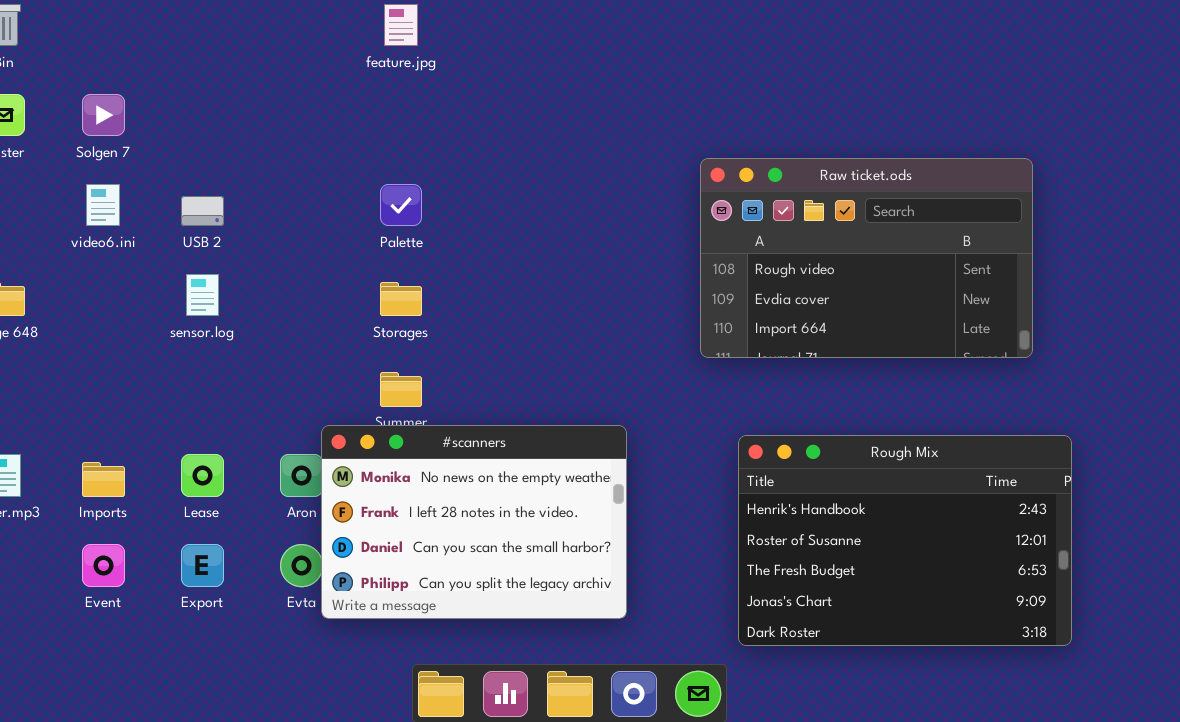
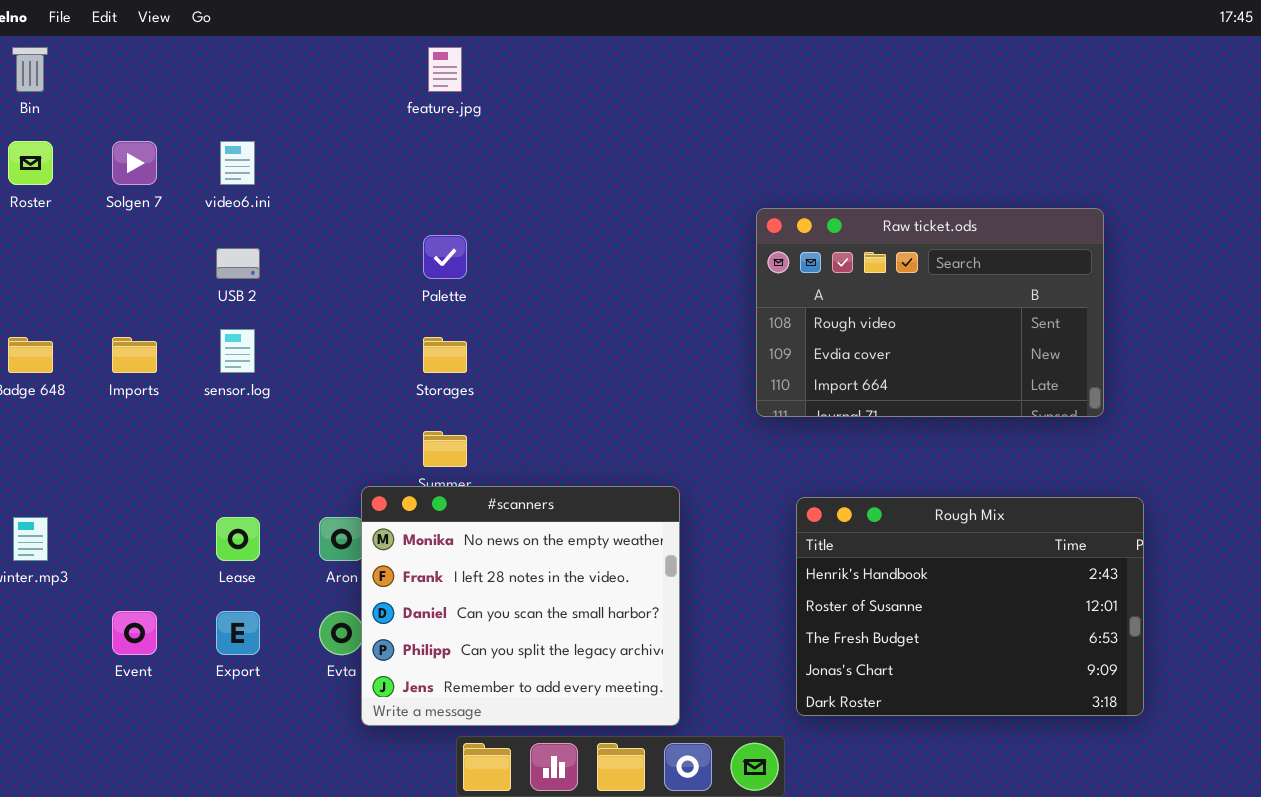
video6.ini: [86,184,120,226] -> [220,141,255,185], moved
#scanners: [321,425,627,619] -> [361,486,680,726], resized
Imports: [82,462,125,497] -> [112,337,157,373], moved

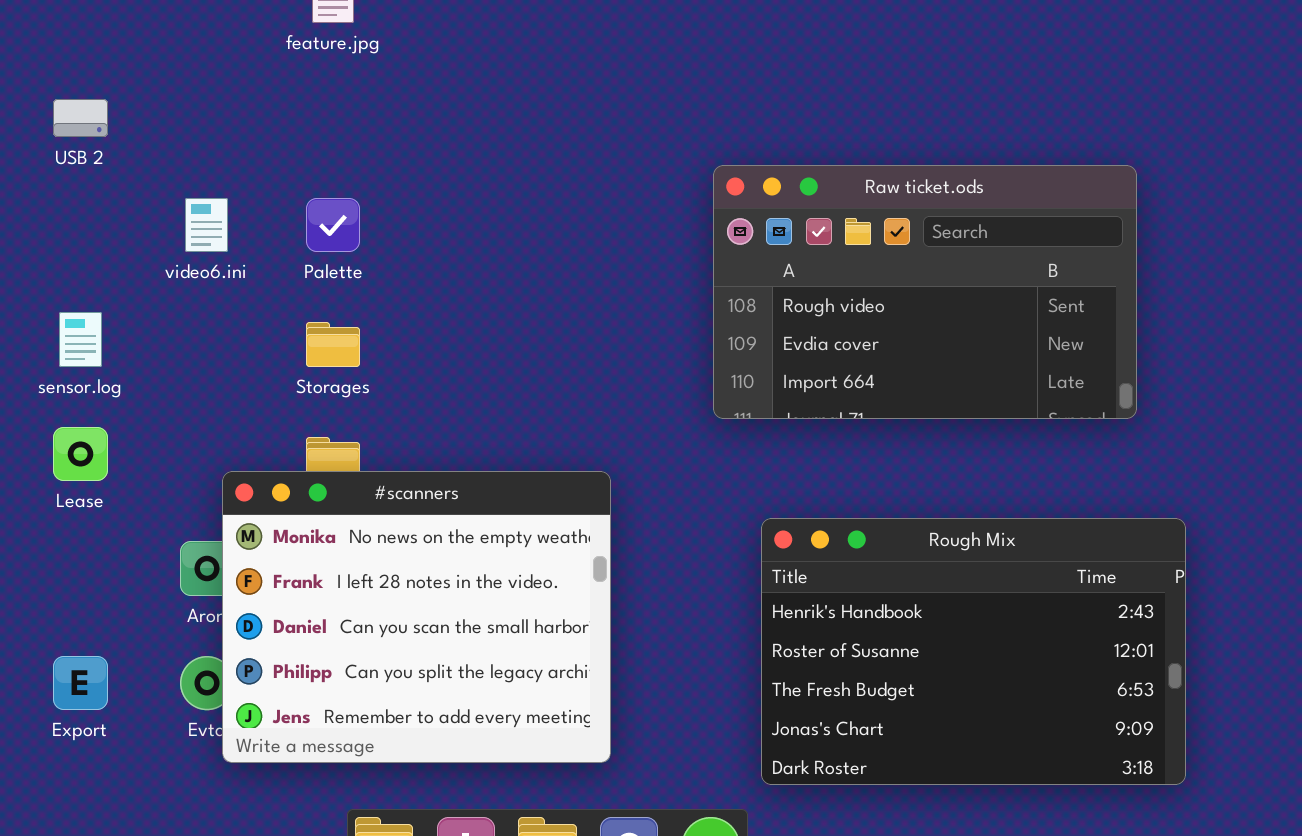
video6.ini: [220,141,255,185] -> [185,198,228,252], moved
USB 2: [216,248,260,279] -> [53,99,108,137], moved
#scanners: [361,486,680,726] -> [222,471,611,763], moved
Lease: [216,517,260,561] -> [53,427,108,481], moved

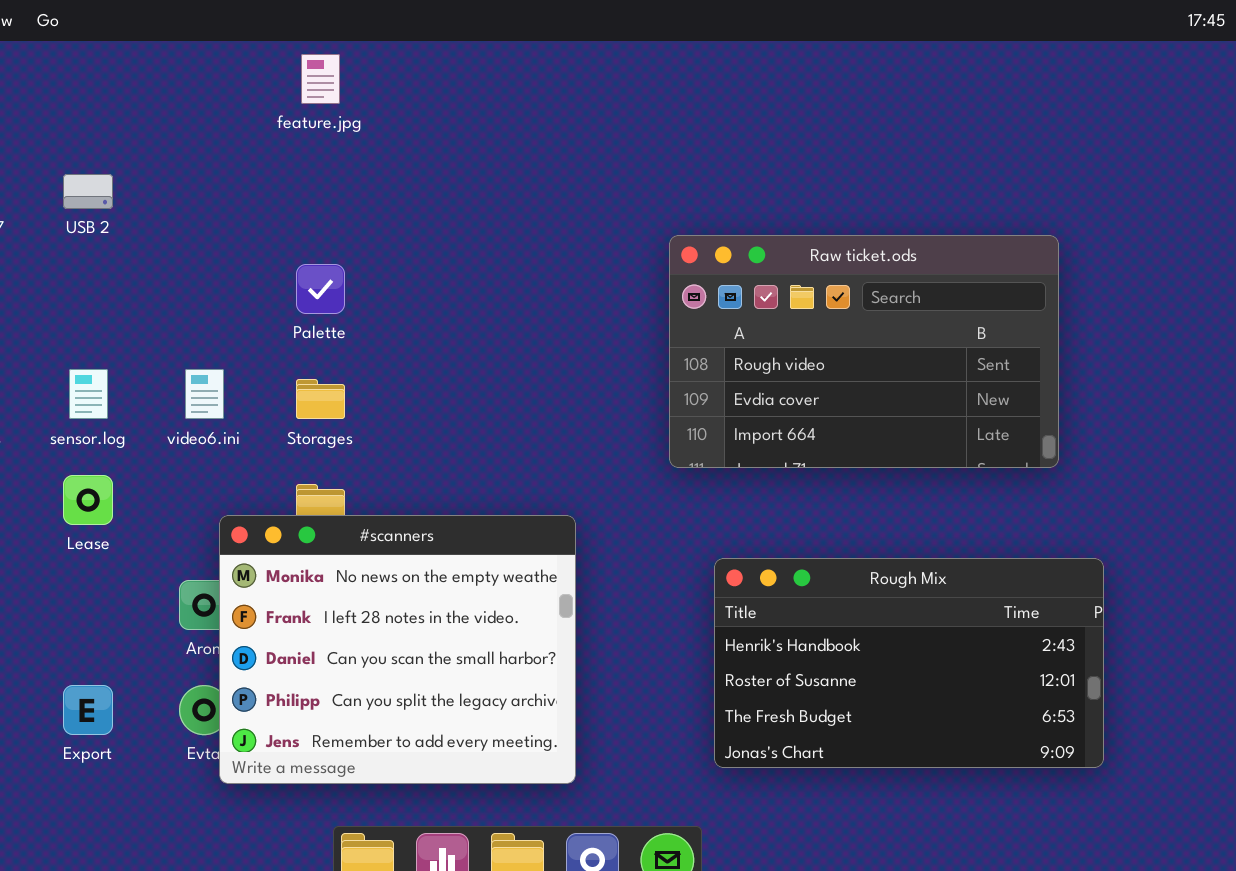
video6.ini: [185,198,228,252] -> [185,369,224,419], moved
Rough Mix: [761,518,1186,785] -> [714,558,1104,768], resized

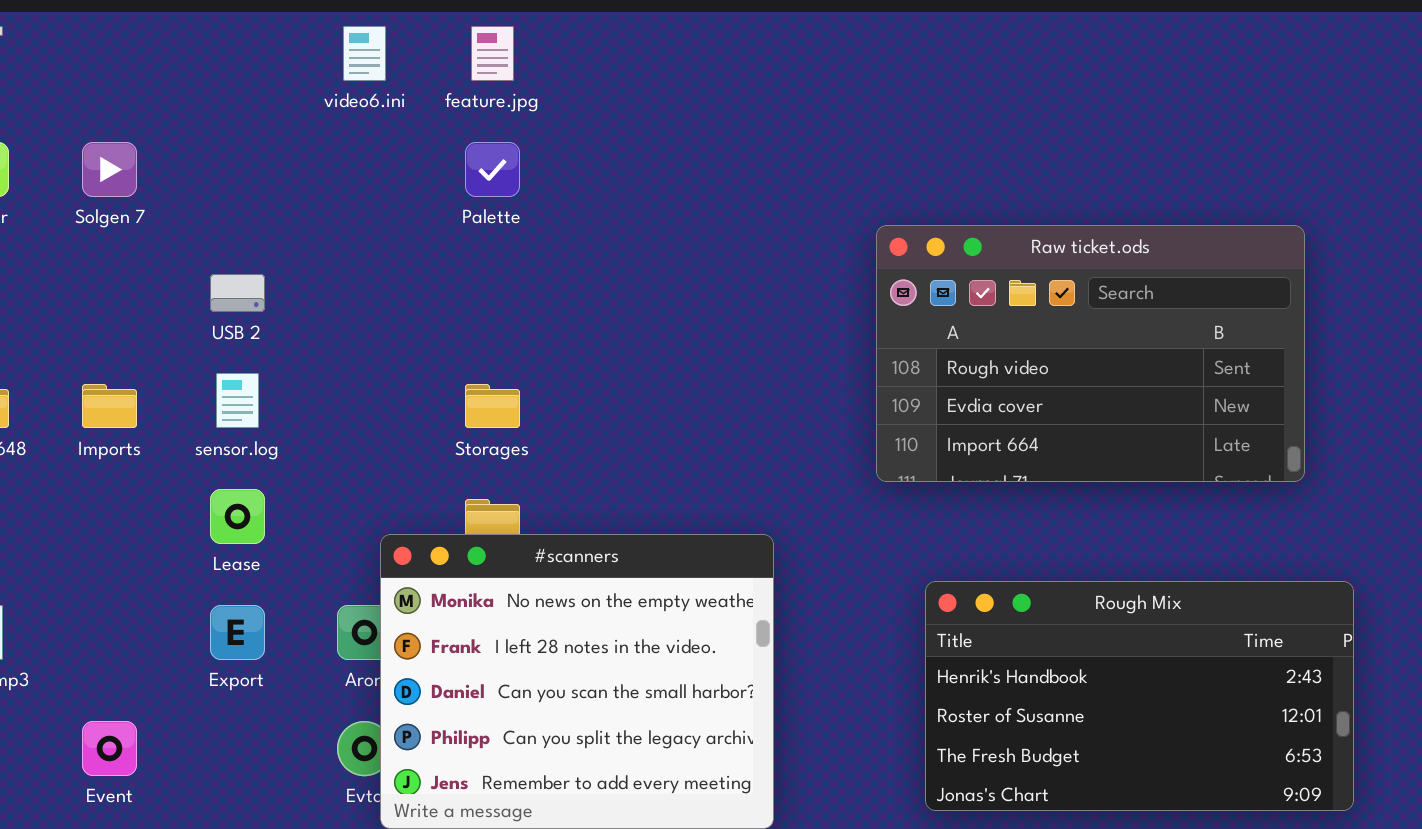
USB 2: [63,174,113,209] -> [210,274,265,312], moved
Palette: [296,264,345,314] -> [465,142,520,197], moved
video6.ini: [185,369,224,419] -> [343,26,386,81], moved
Export: [63,685,113,735] -> [210,605,265,660], moved

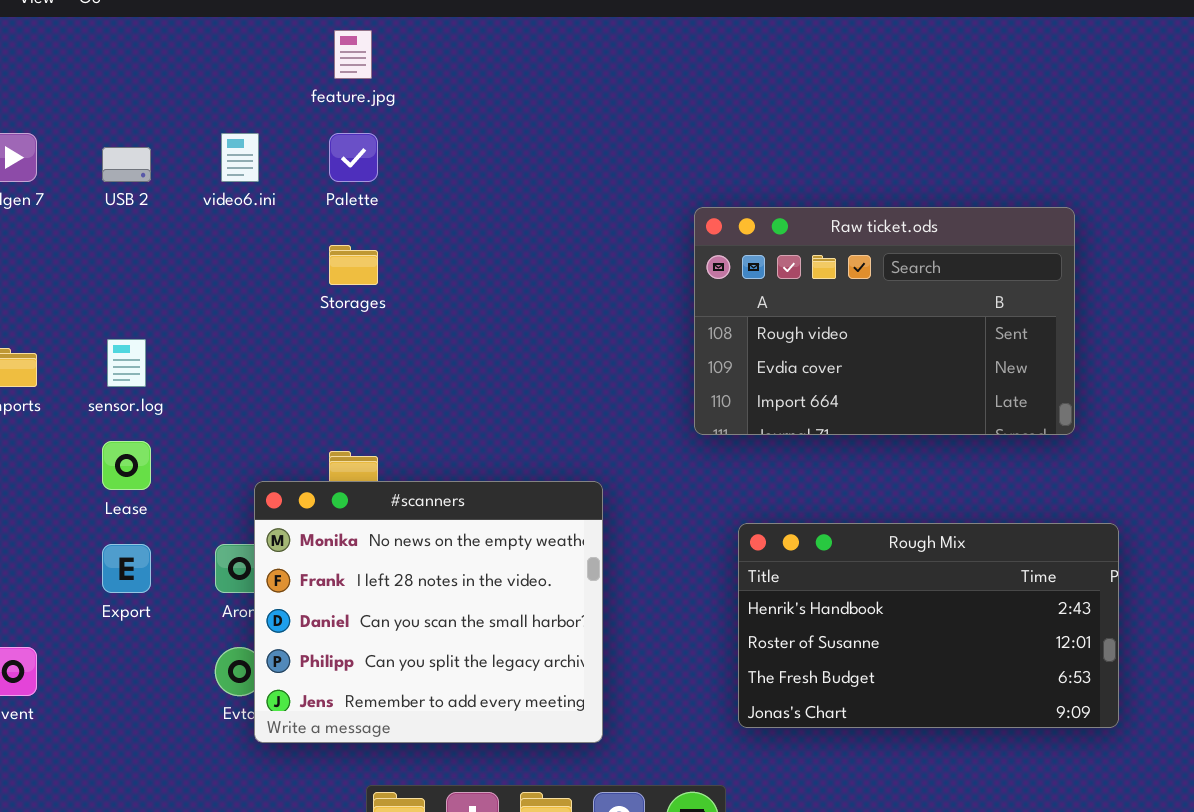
video6.ini: [343,26,386,81] -> [221,133,259,182], moved
USB 2: [210,274,265,312] -> [102,147,151,182], moved
Storages: [465,384,520,428] -> [329,245,378,285], moved

